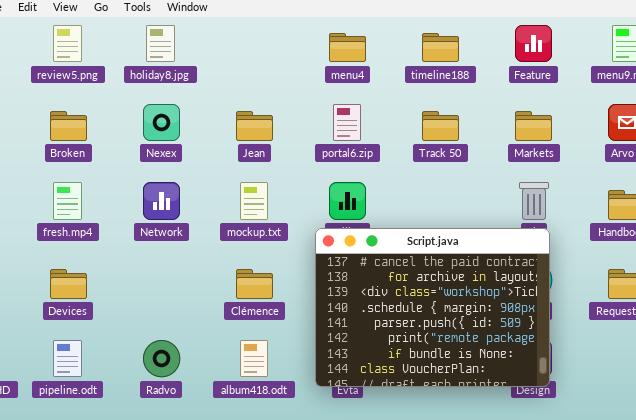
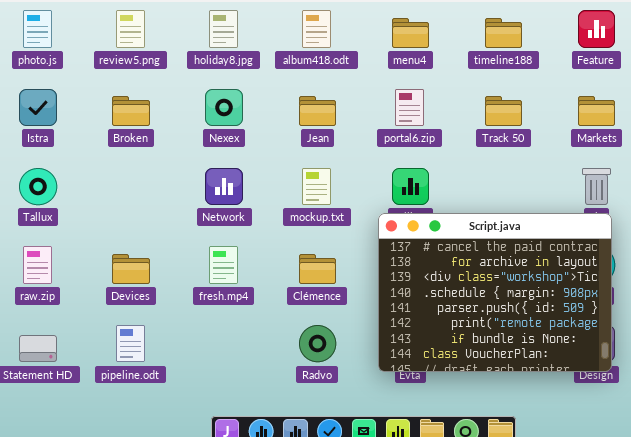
fresh.mp4: [53,182,82,220] -> [209,246,238,284], moved
Radvo: [143,340,180,377] -> [299,325,336,362], moved
album418.odt: [240,340,268,377] -> [302,10,331,48], moved

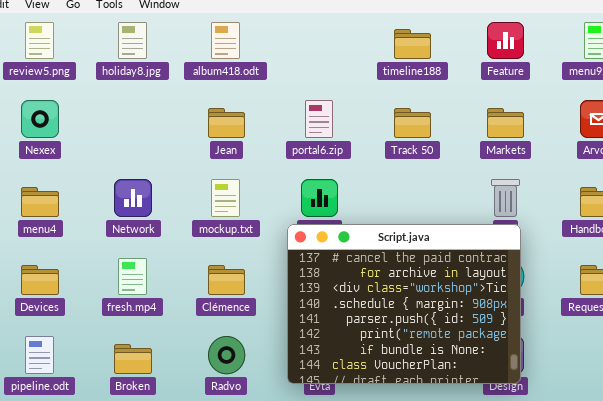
menu4: [392,18,429,48] -> [21,187,59,217], moved
Nexex: [205,89,243,126] -> [21,100,59,138], moved
Broken: [112,96,150,126] -> [114,344,152,374], moved

